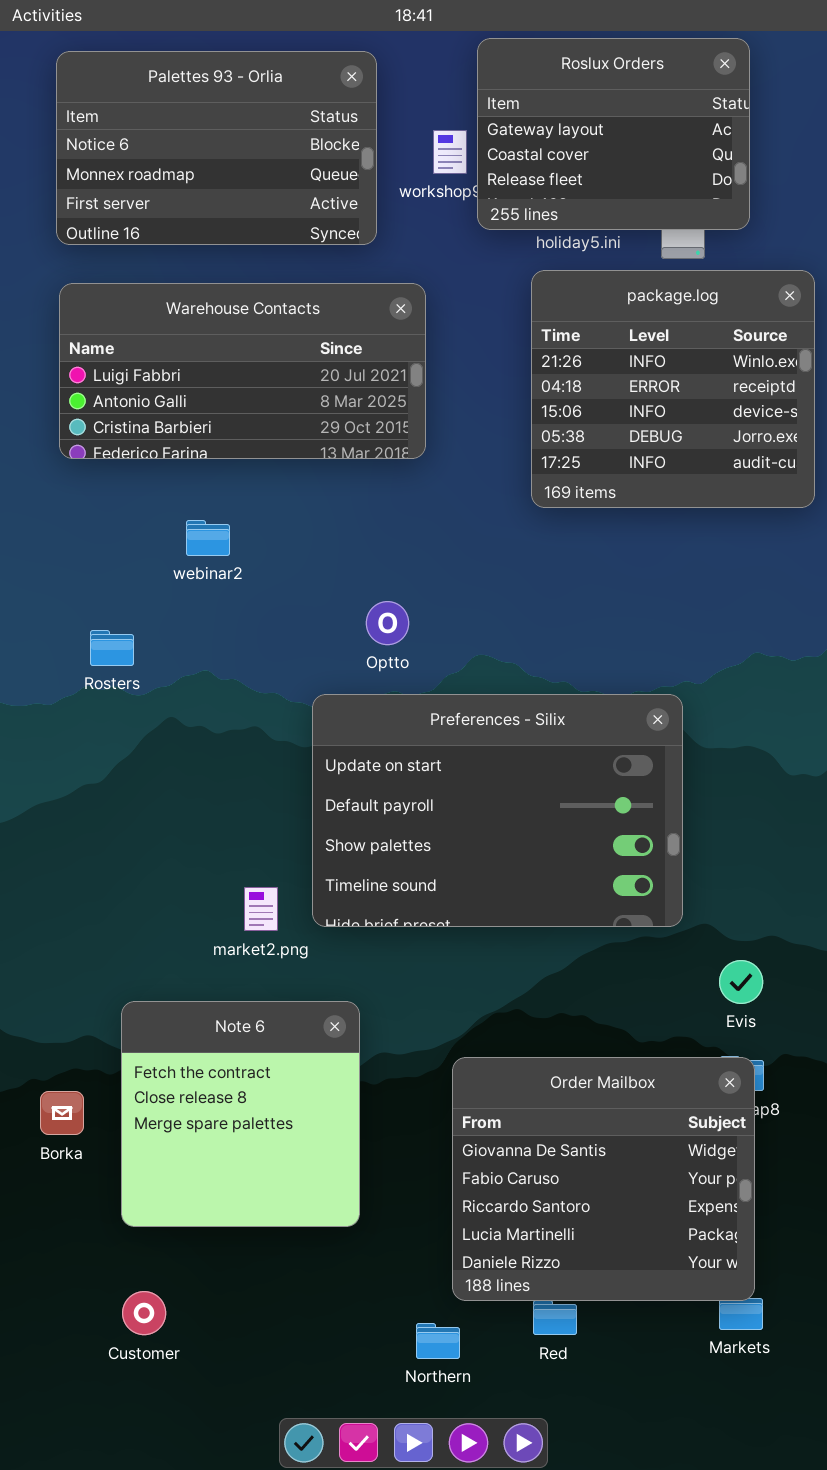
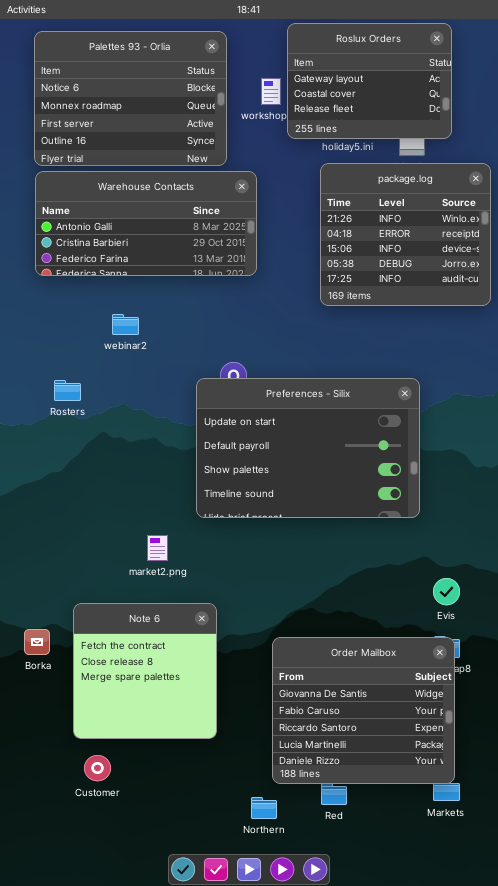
Palettes 93 - Orlia: [56,51,377,245] -> [34,31,227,166], resized
Warehouse Contacts: [59,283,426,459] -> [35,171,257,276], scrolled down 1 row
Preferences - Silix: [312,694,683,927] -> [196,378,420,518], moved
Borka: [40,1091,84,1135] -> [24,629,50,655], moved
Customer: [122,1291,166,1335] -> [84,755,111,781], moved

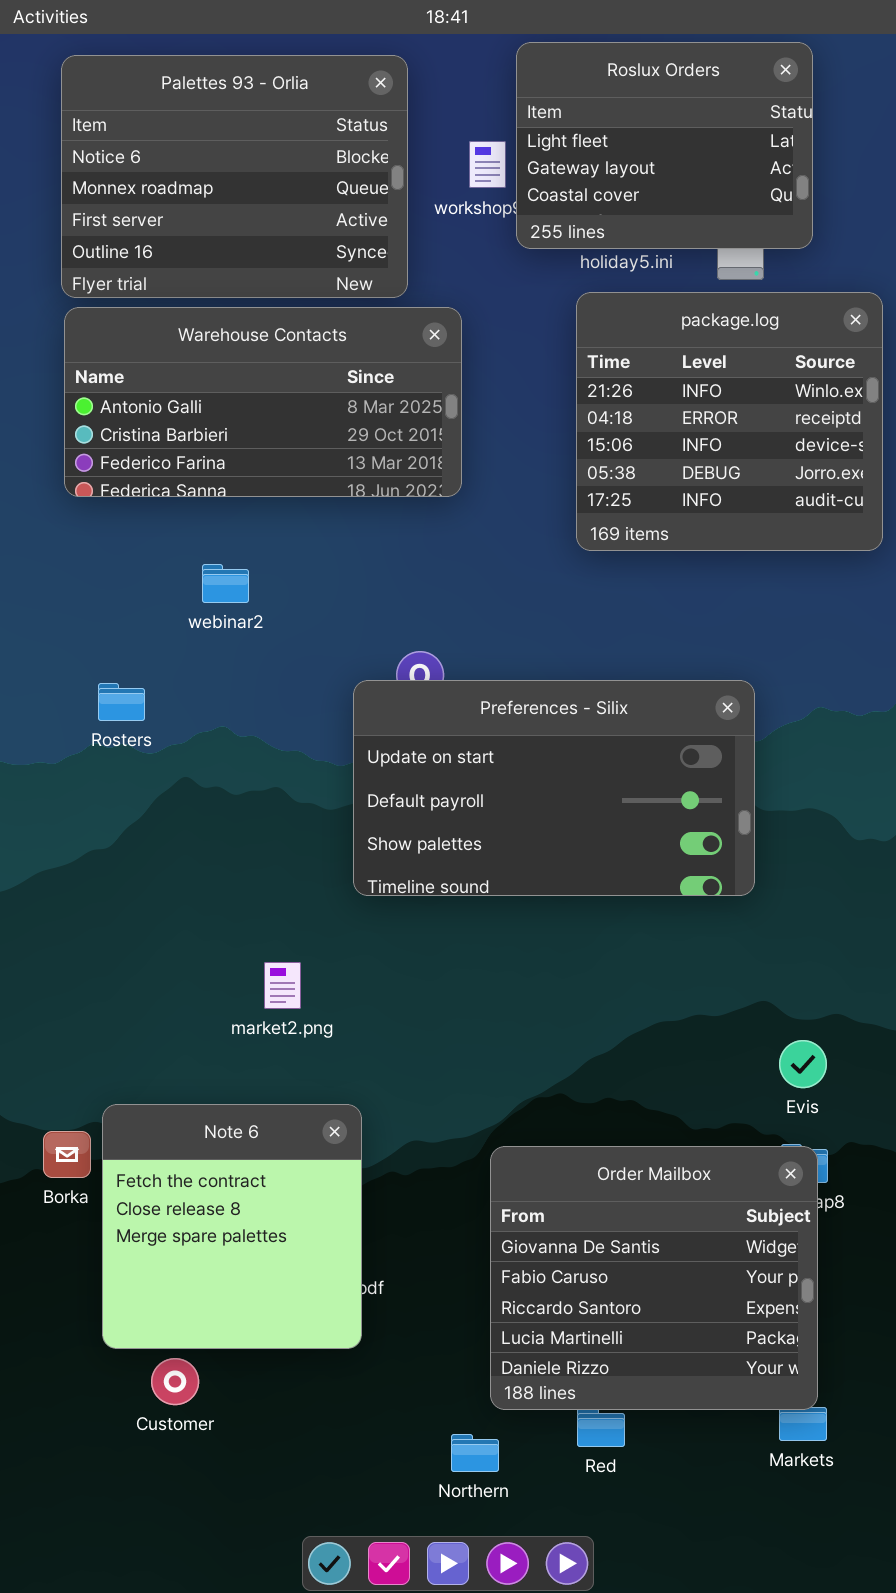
Roslux Orders: [287,23,452,139] -> [516,42,813,249], scrolled up 1 row
Preferences - Silix: [196,378,420,518] -> [353,680,755,896], resized
Note 6: [73,603,217,739] -> [102,1104,362,1349], moved

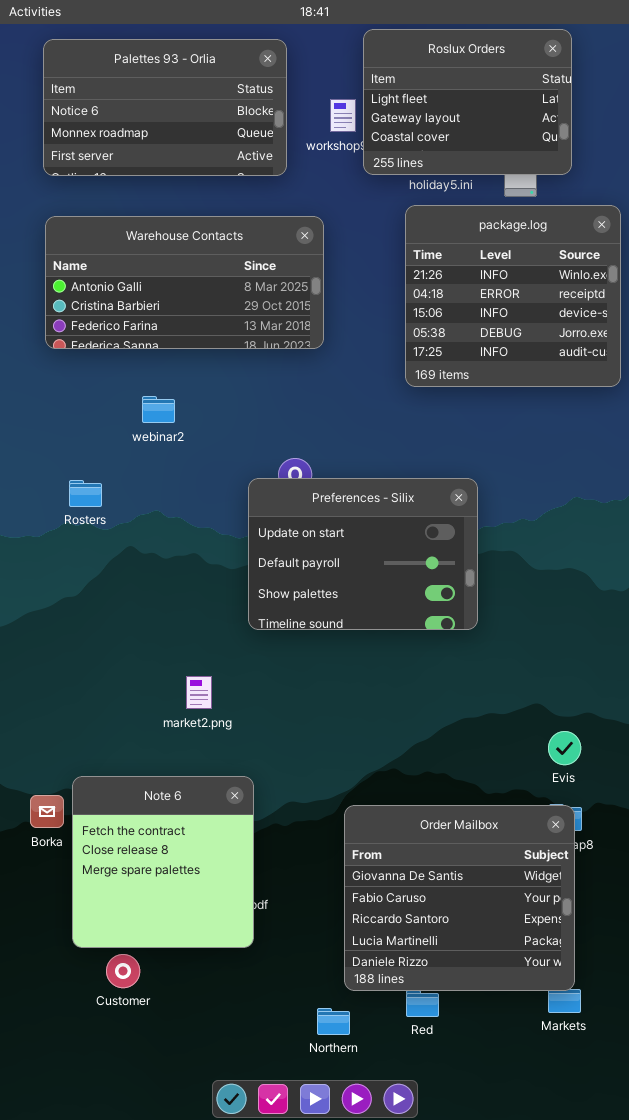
Palettes 93 - Orlia: [61,55,408,298] -> [43,39,287,176], resized
Preferences - Silix: [353,680,755,896] -> [248,478,478,630], resized

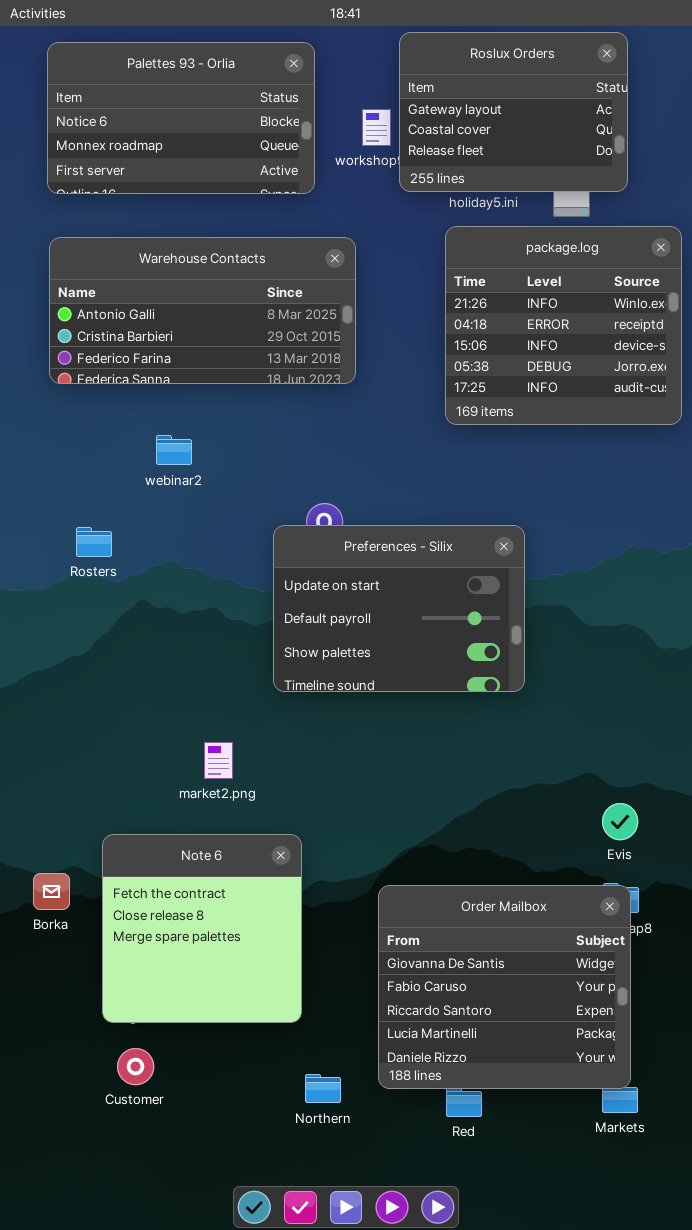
Roslux Orders: [363,29,572,175] -> [399,32,628,192], scrolled down 1 row
Note 6: [72,776,254,948] -> [102,834,302,1023], moved
Northern: [317,1008,350,1035] -> [305,1074,341,1103], moved

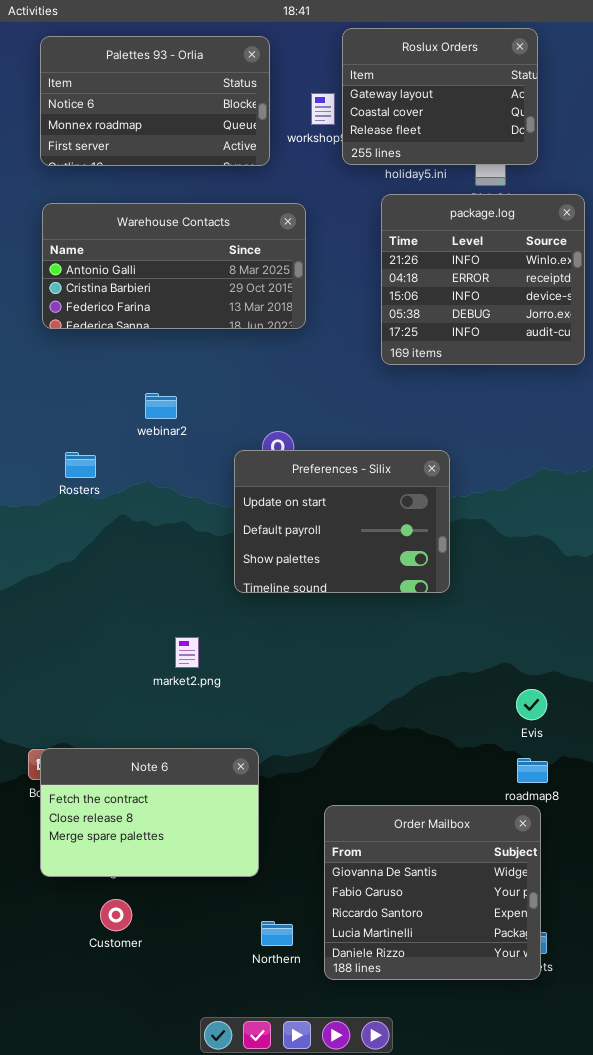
webinar2: [156,435,192,465] -> [145,393,177,419], moved
Note 6: [102,834,302,1023] -> [40,748,259,877], resized
Order Mailbox: [378,885,631,1089] -> [324,805,541,980], moved

